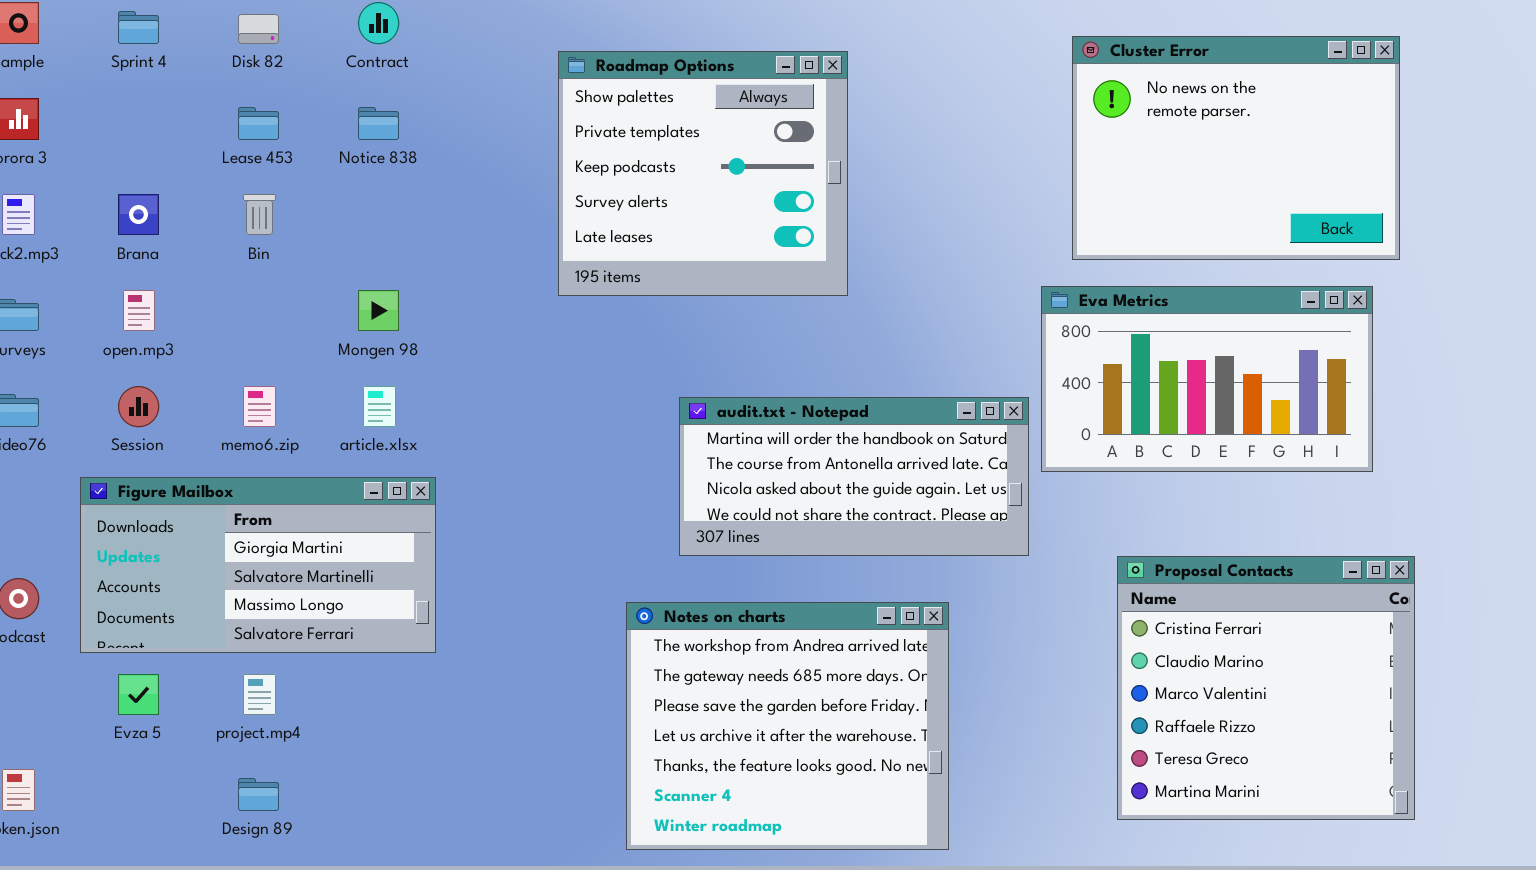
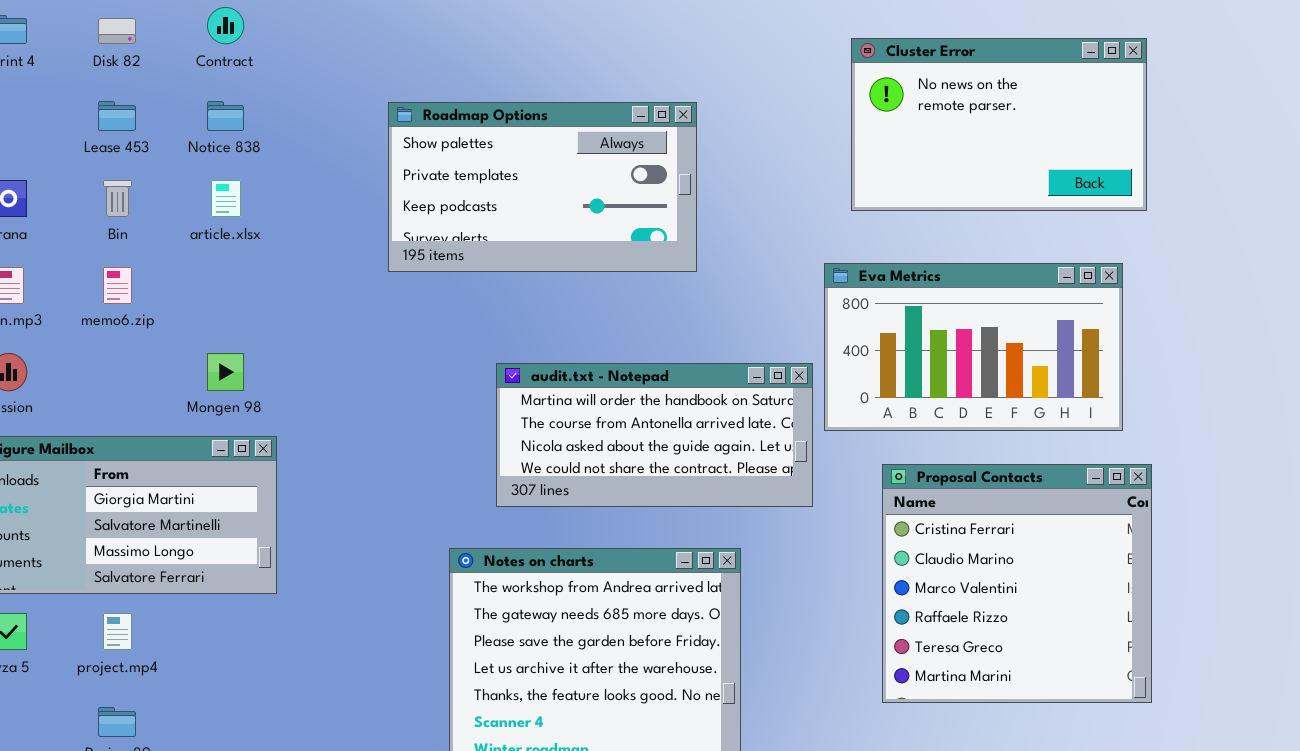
Cluster Error: [1072,36,1400,260] -> [851,38,1147,211], resized
Roadmap Options: [558,51,848,296] -> [388,102,697,272], resized
Mongen 98: [358,290,399,331] -> [207,353,244,391], moved
memo6.zip: [243,386,276,427] -> [103,267,132,304], moved
article.xlsx: [363,386,396,427] -> [211,180,241,217], moved
Proposal Contacts: [1117,556,1415,820] -> [882,464,1152,703], moved

